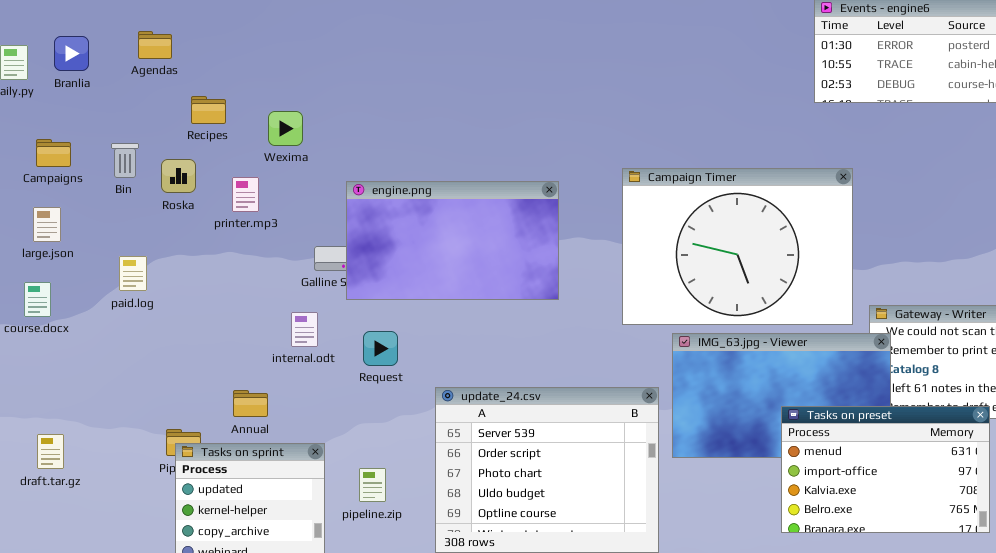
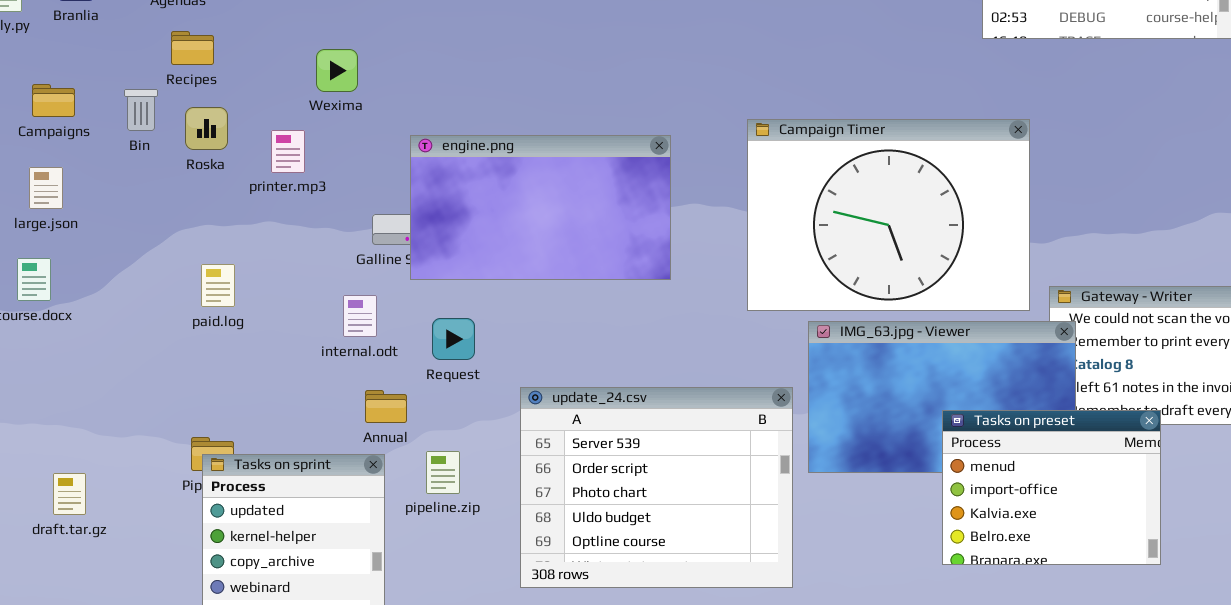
Recipes: [191,96,226,124] -> [171,31,214,65], moved
paid.log: [119,256,147,291] -> [201,264,235,307], moved
Annual: [233,390,268,417] -> [365,390,407,423], moved
Tasks on preset: [781,406,990,533] -> [942,410,1161,565], resized
draft.tar.gz: [37,434,64,469] -> [53,473,86,515], moved
pipeline.zip: [359,468,386,502] -> [426,451,460,494], moved

